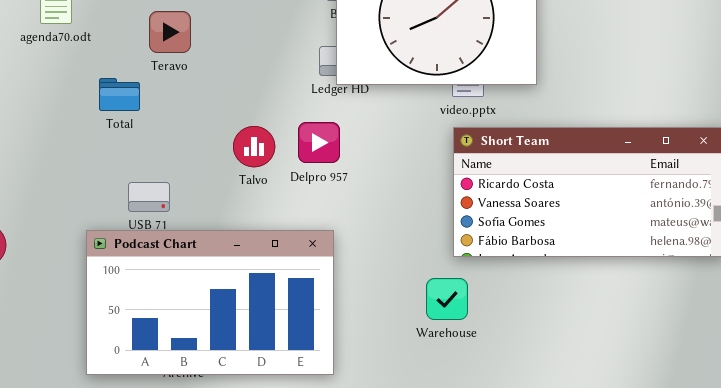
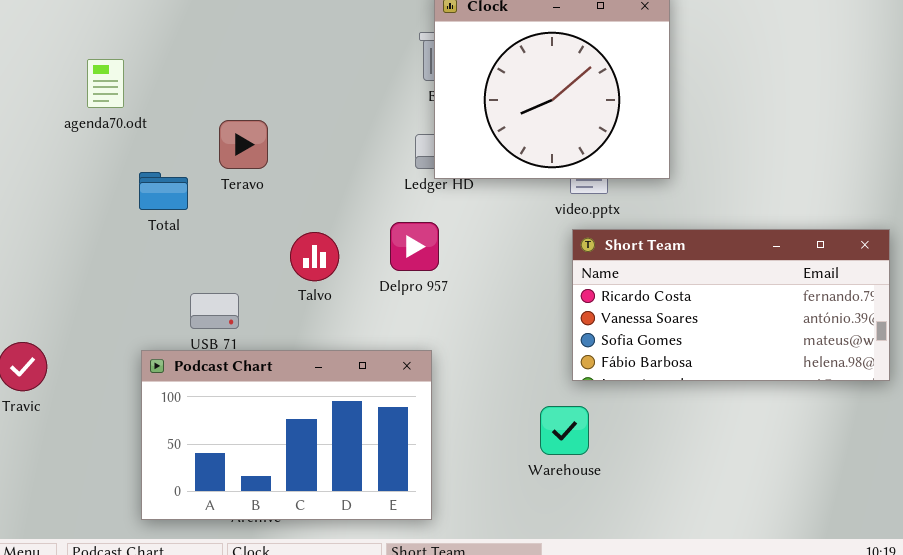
Teravo: [149,11,191,53] -> [219,120,268,169], moved
Total: [99,78,140,111] -> [139,172,188,210], moved
Talvo: [233,126,275,167] -> [290,232,339,281], moved

